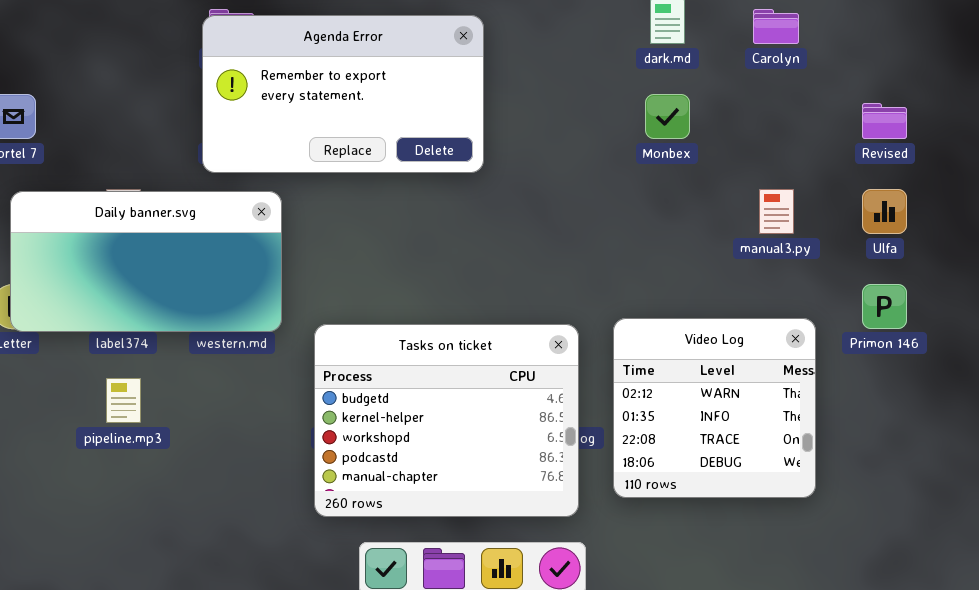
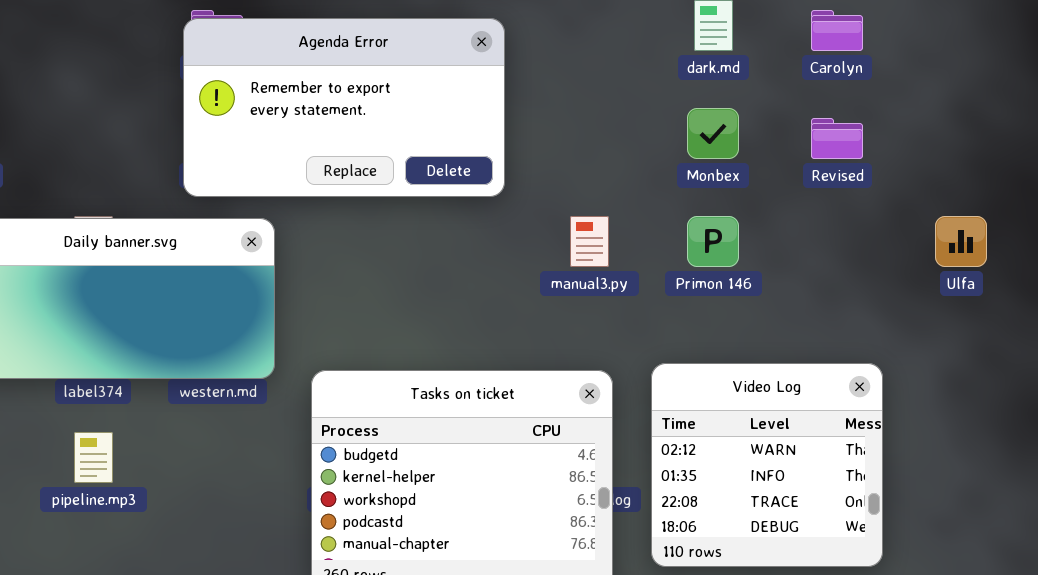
Revised: [862,103,907,139] -> [811,118,863,159], moved
manual3.py: [759,189,794,234] -> [570,216,609,267], moved
Primon 146: [862,284,907,329] -> [687,216,739,267], moved

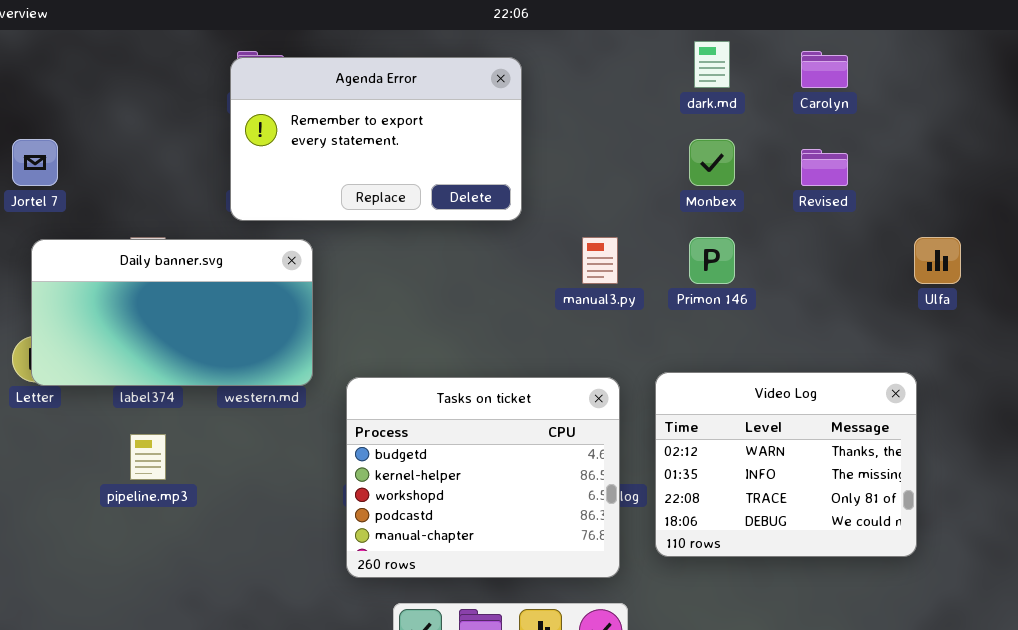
Video Log: [651,363,883,567] -> [655,372,917,557], resized

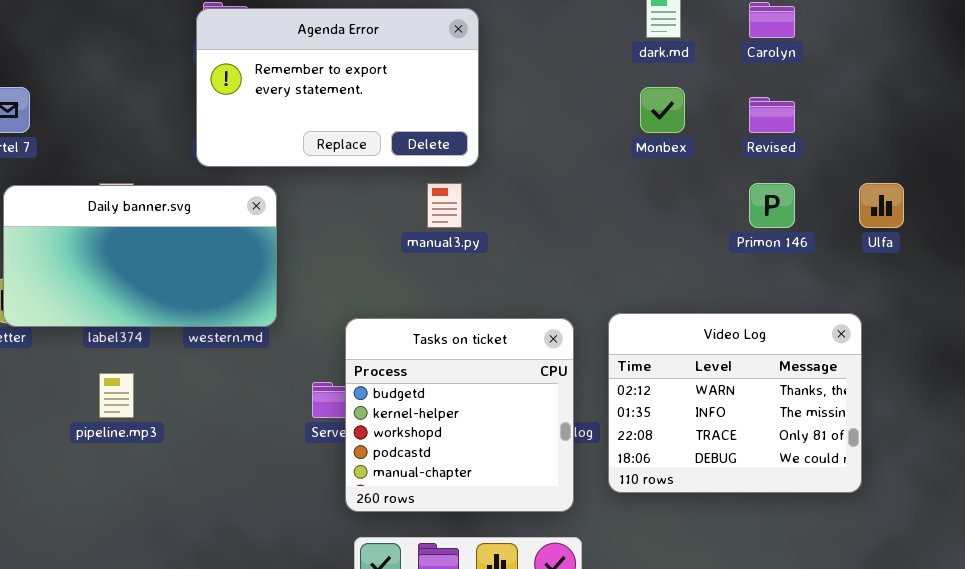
manual3.py: [582,237,618,284] -> [427,183,462,228], moved
Primon 146: [689,237,735,284] -> [749,183,795,228], moved
Tasks on ticket: [346,377,620,578] -> [345,318,574,512], resized

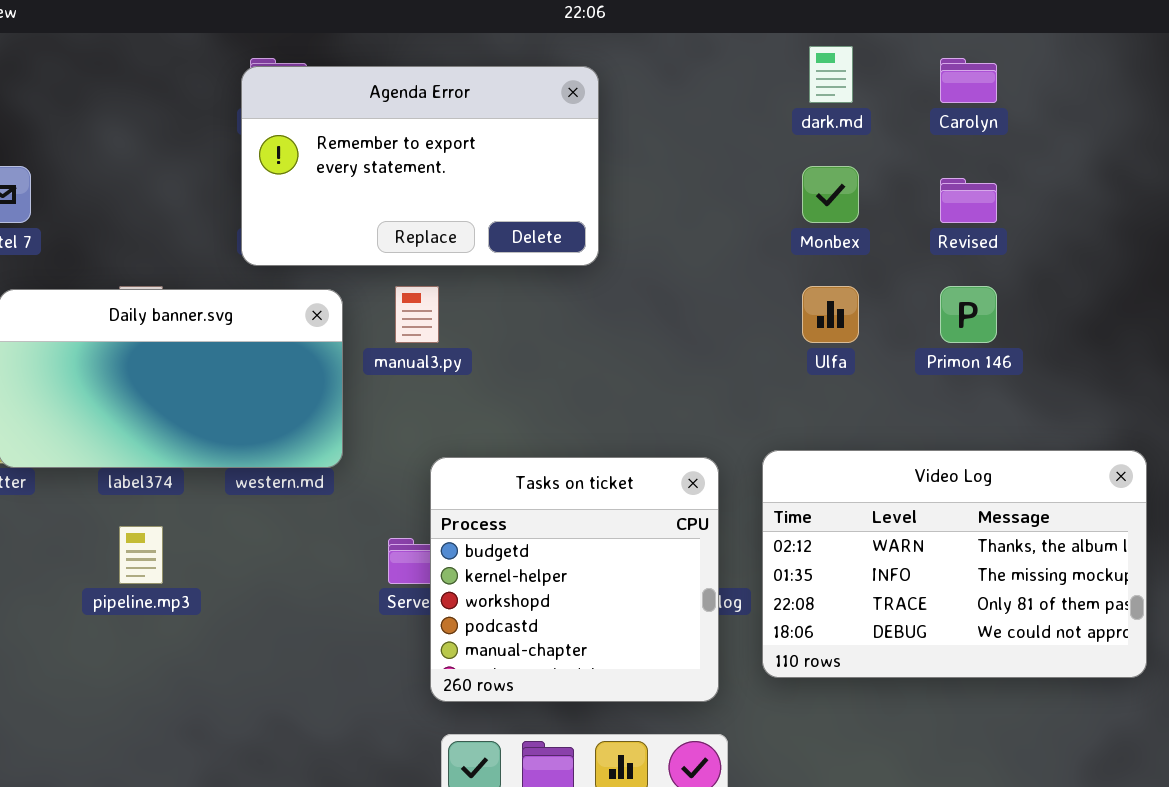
manual3.py: [427,183,462,228] -> [395,286,439,343], moved
Ulfa: [859,183,904,228] -> [802,286,859,343], moved
Video Log: [608,313,862,493] -> [762,450,1147,678], resized

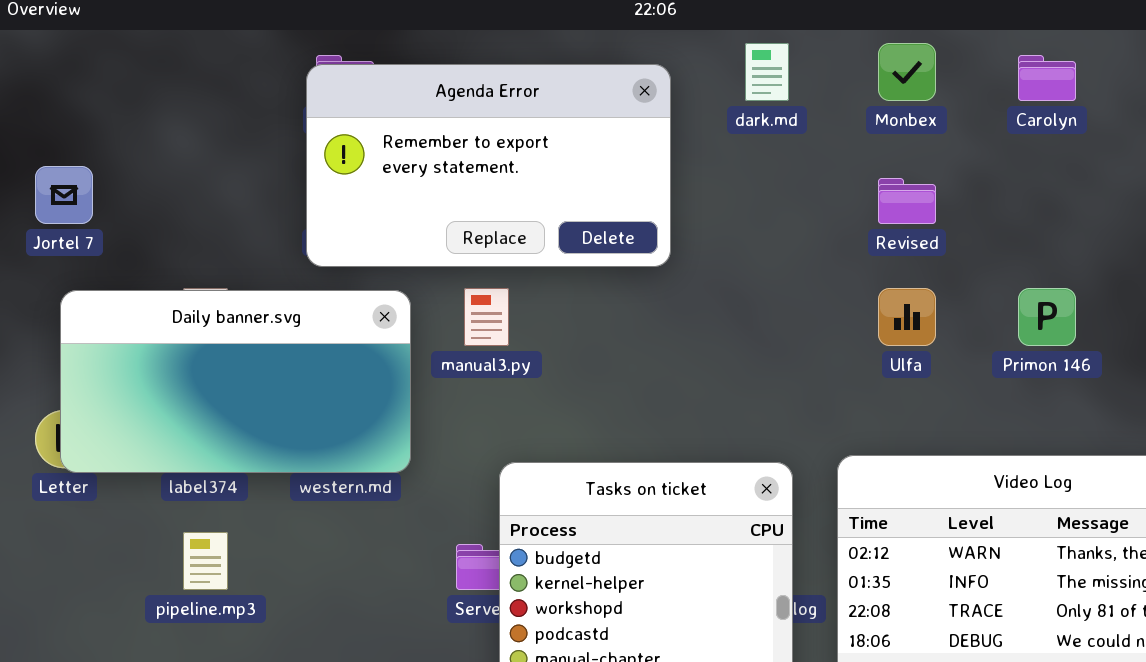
dark.md: [809,46,853,103] -> [745,43,789,101], moved
Monbex: [802,166,859,223] -> [878,43,936,101], moved
Revised: [940,178,997,223] -> [878,178,936,224], moved

